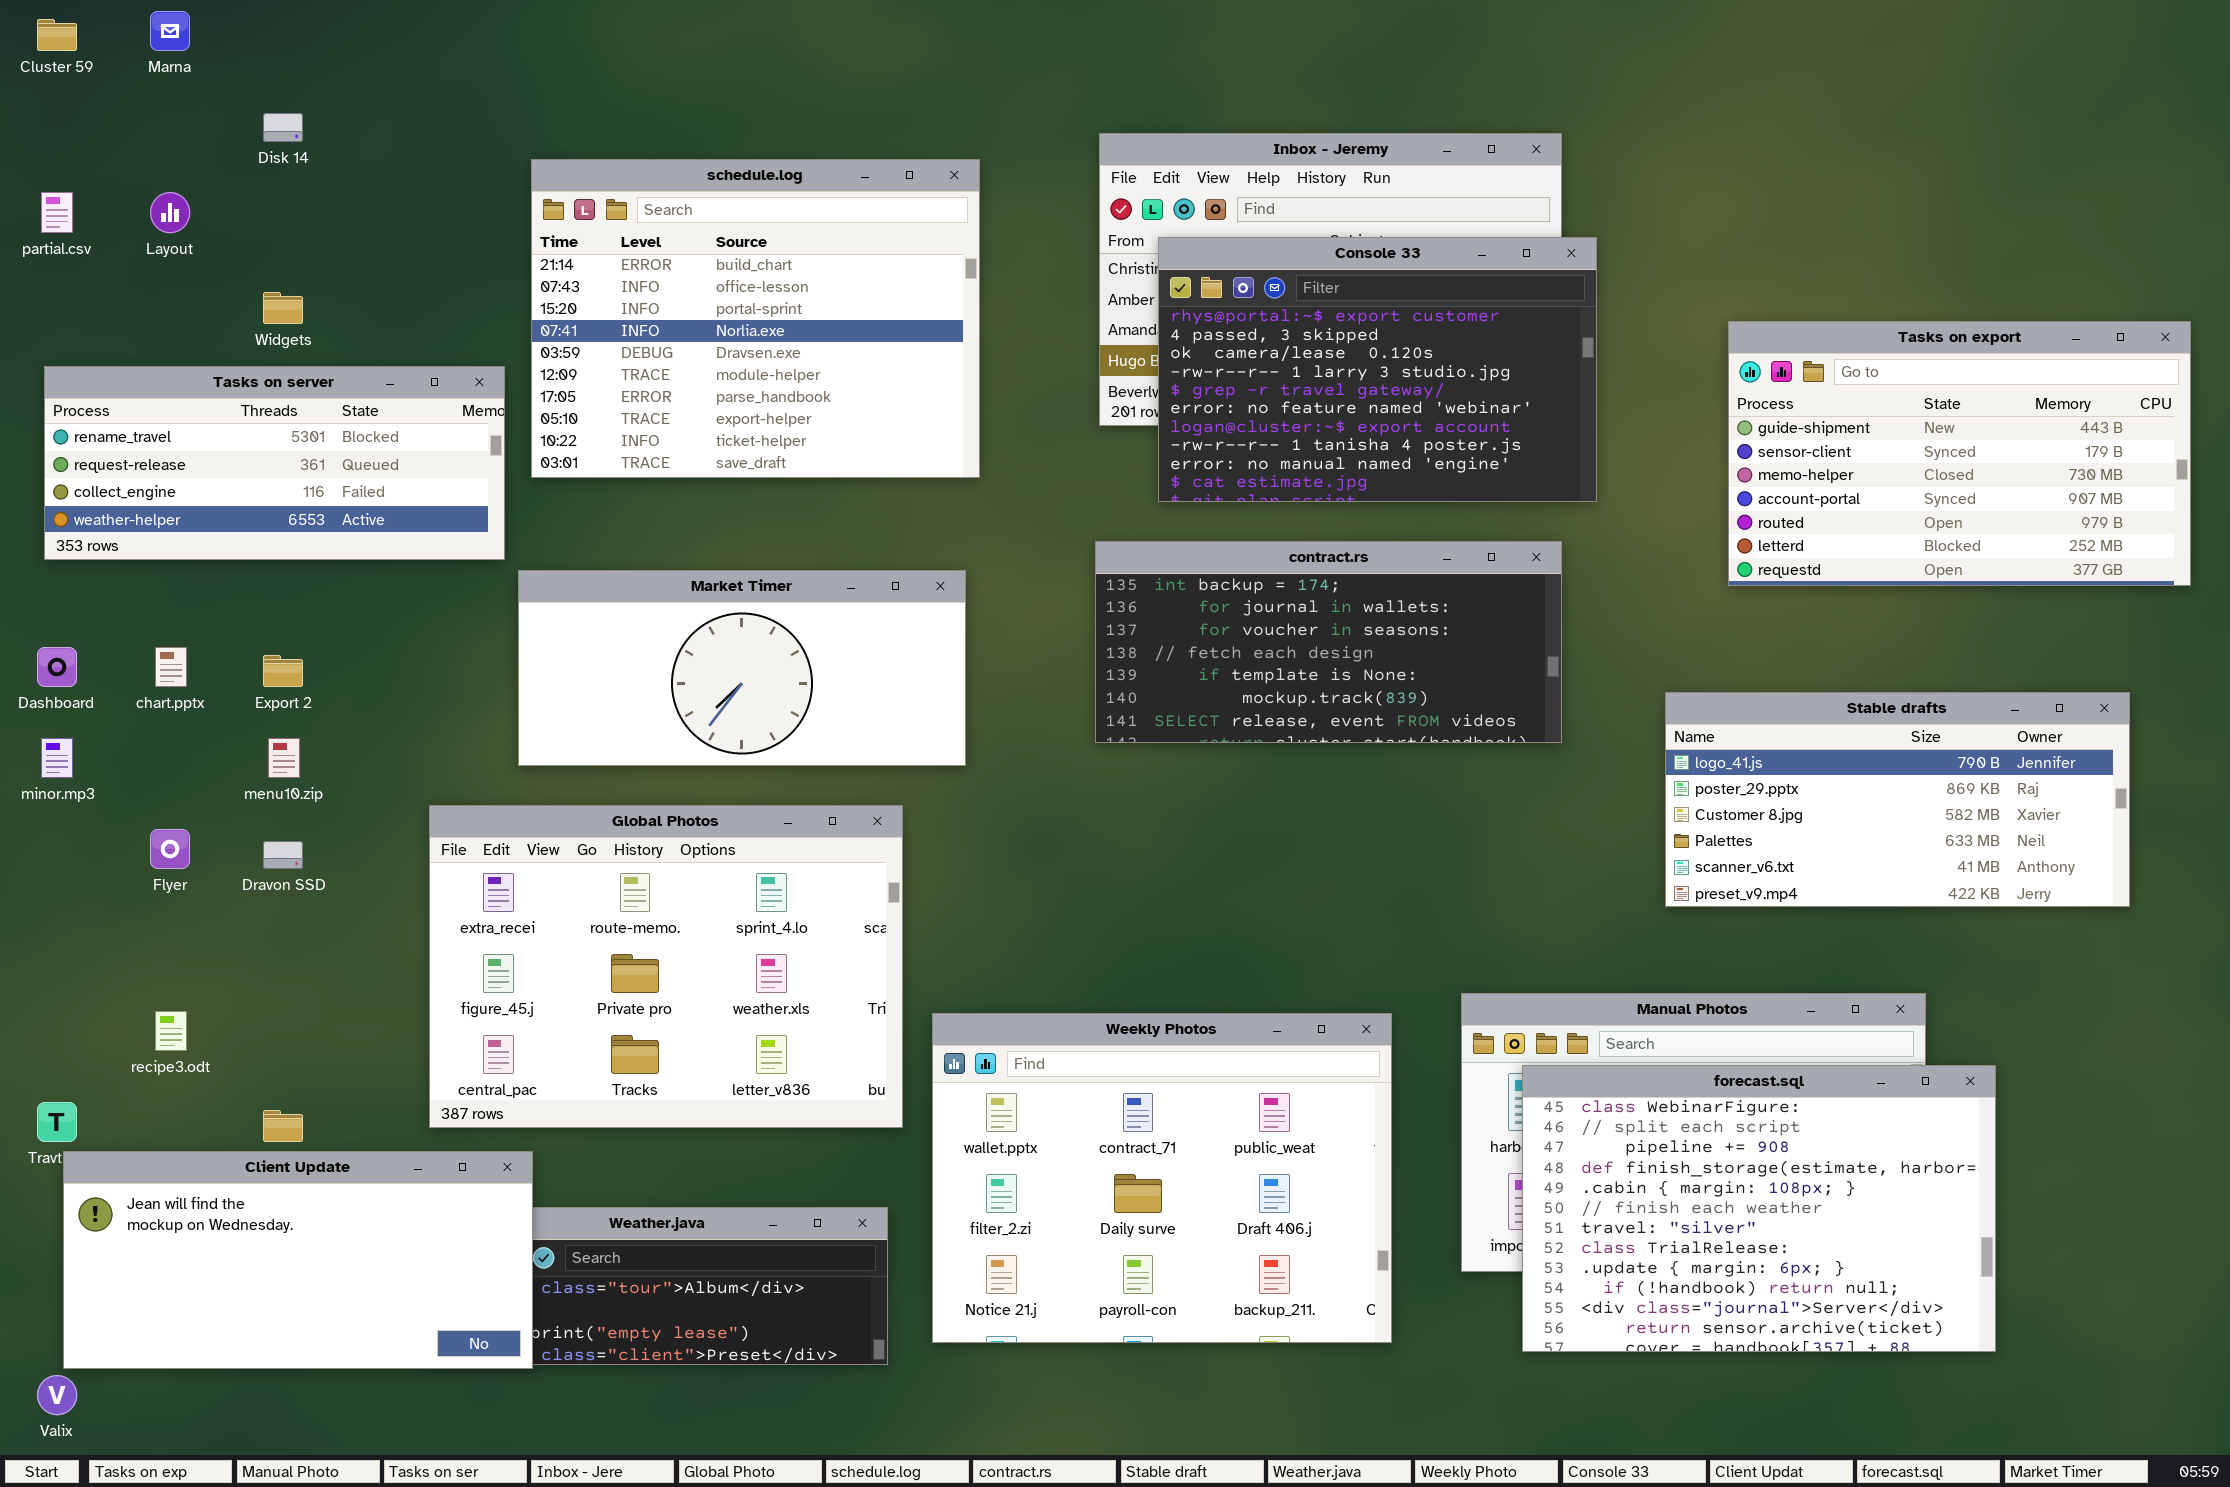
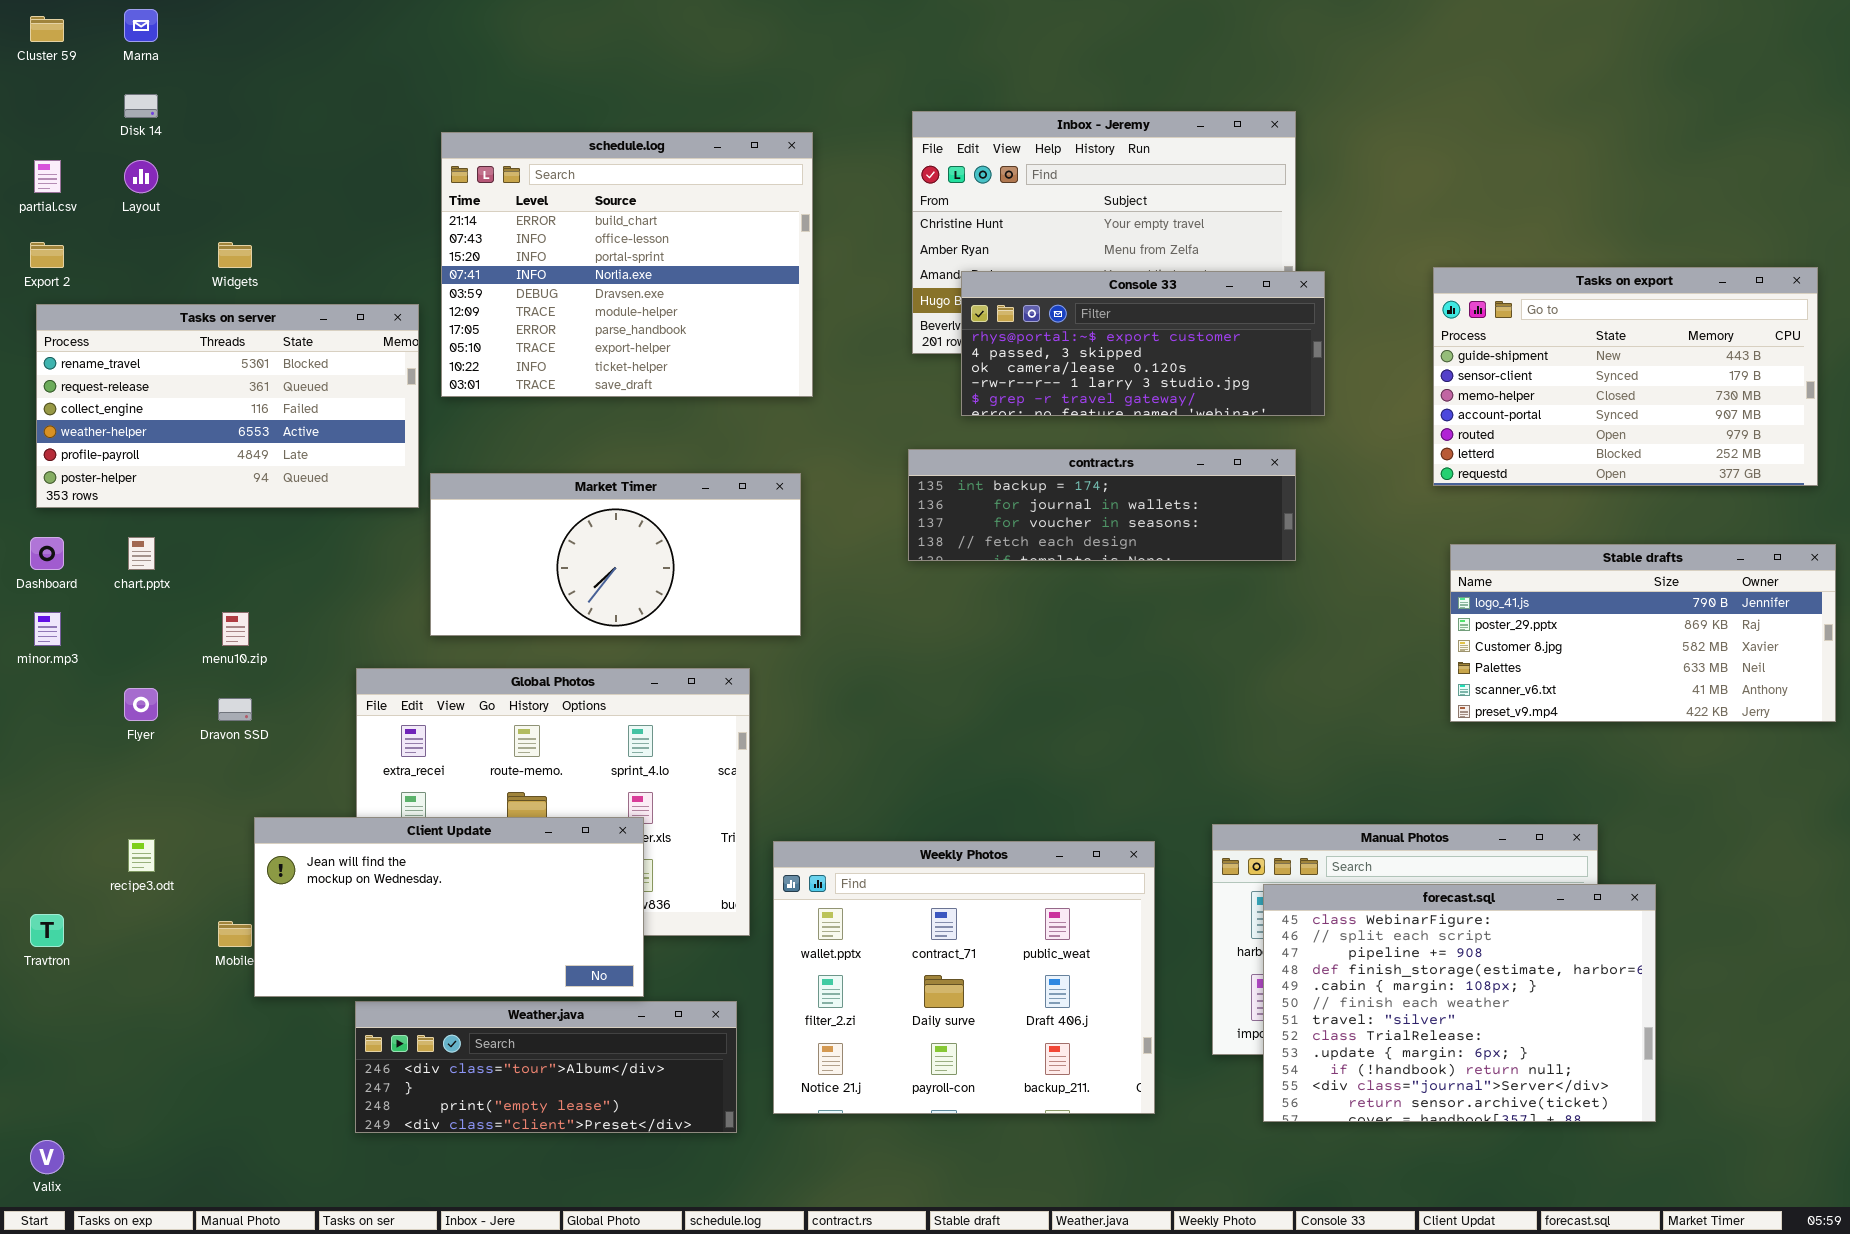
Disk 14: [263,113,303,142] -> [124,94,158,118], moved
Console 33: [1158,237,1597,502] -> [961,271,1325,416], resized
Tasks on server: [44,366,505,560] -> [36,304,419,508], resized
contract.rs: [1095,541,1562,743] -> [908,449,1296,561], resized
Export 2: [263,655,303,687] -> [30,242,64,268], moved
Stable drafts: [1665,692,2130,907] -> [1450,544,1836,722], moved
Client Update: [63,1151,533,1369] -> [254,817,644,997], moved

